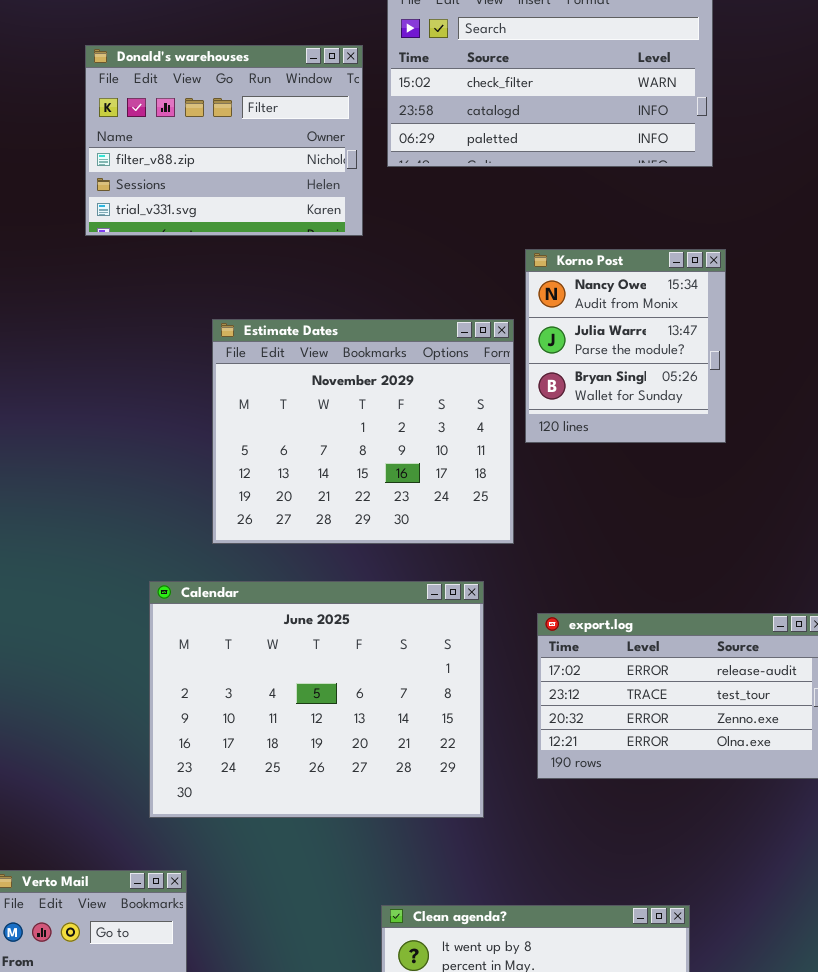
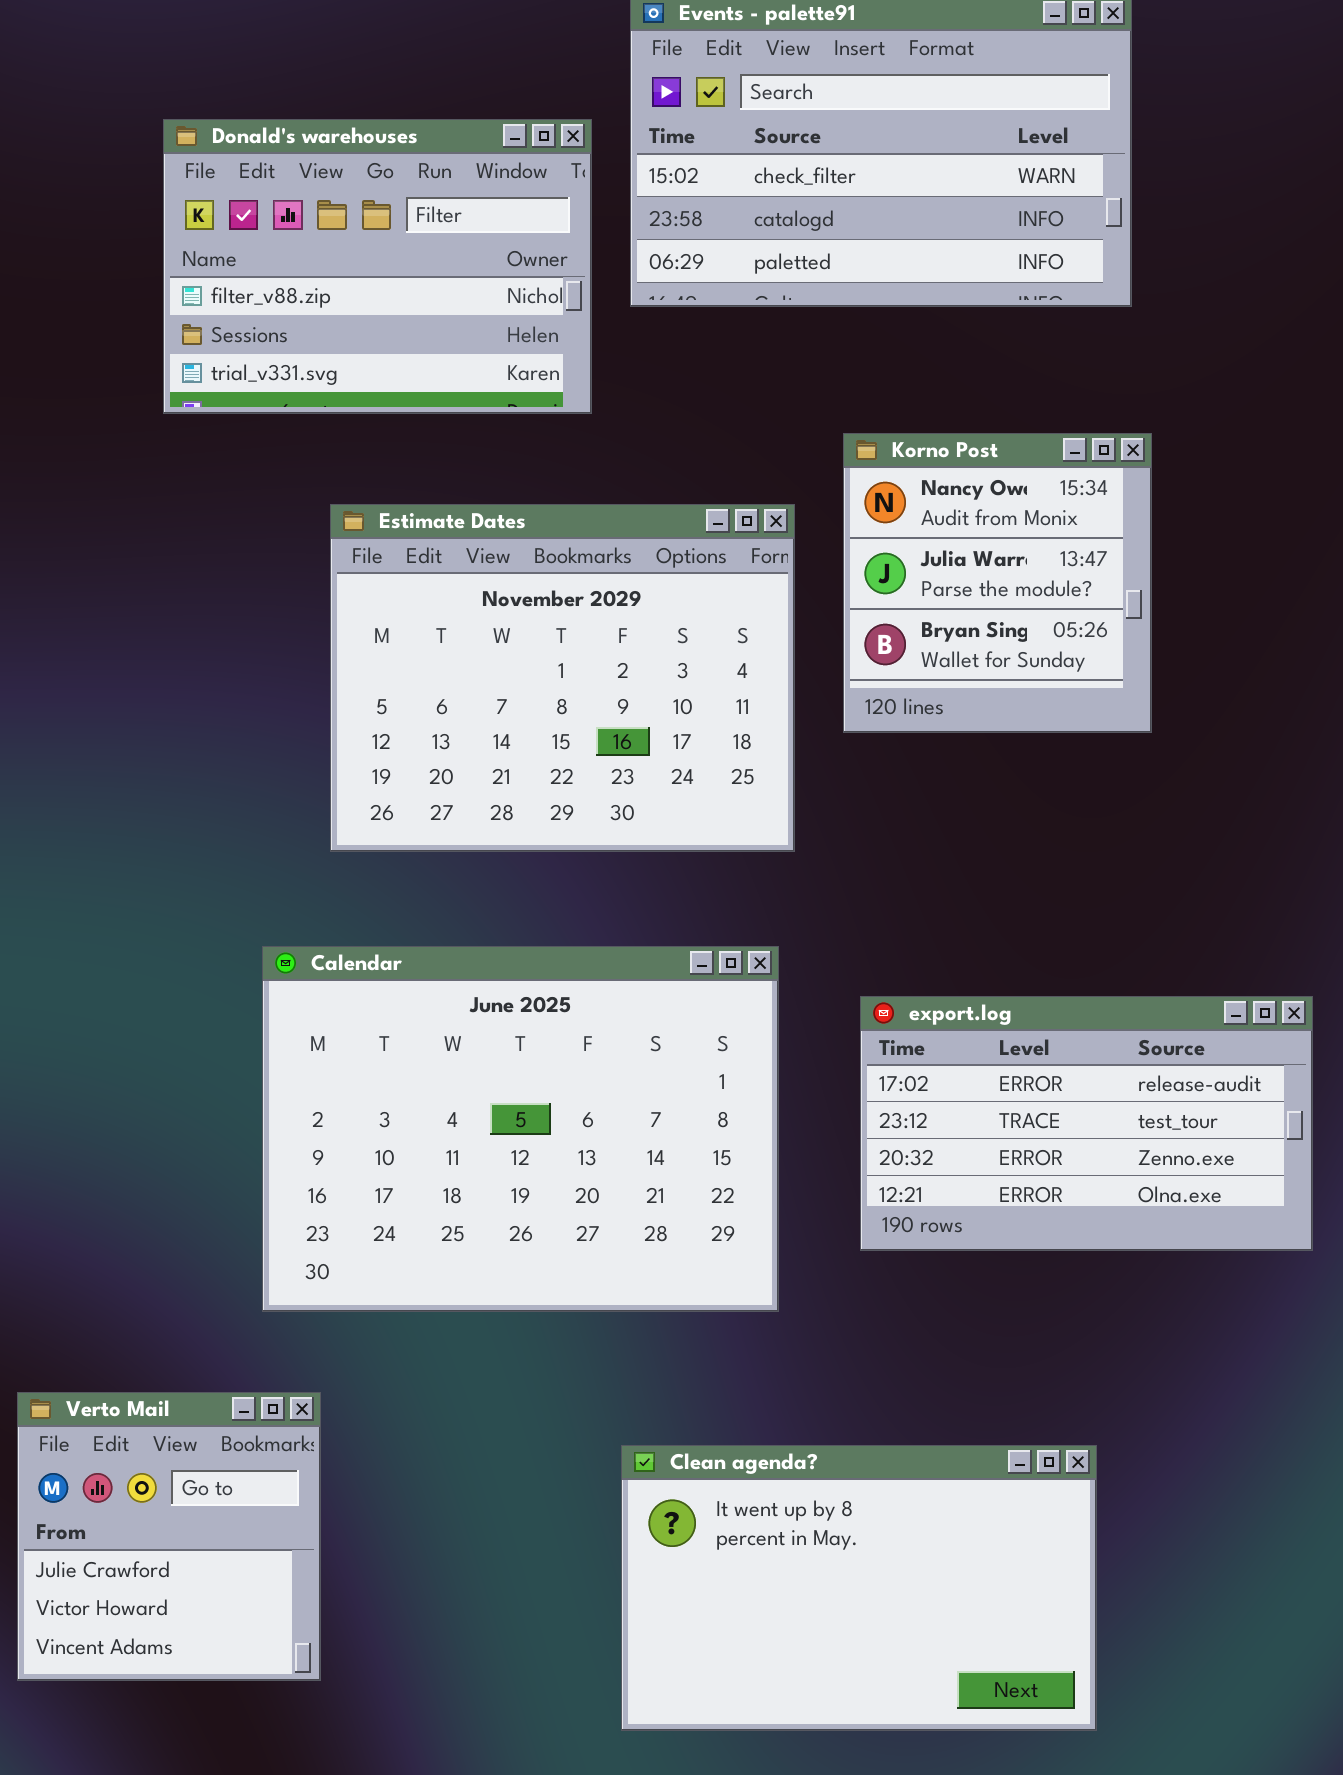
Estimate Dates: [212,319,514,544] -> [330,504,795,852], moved

